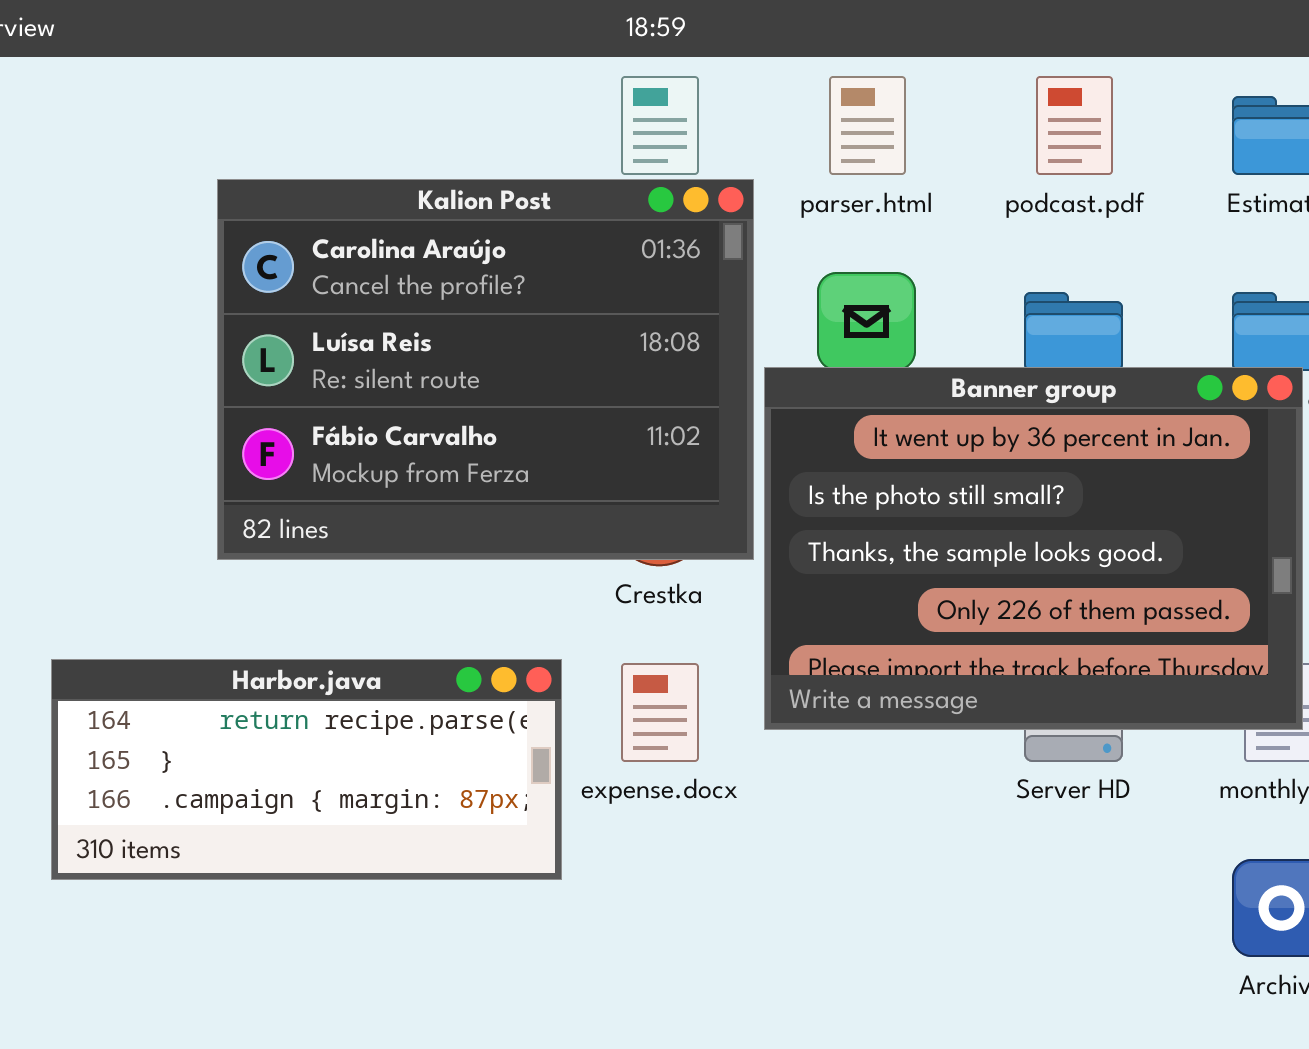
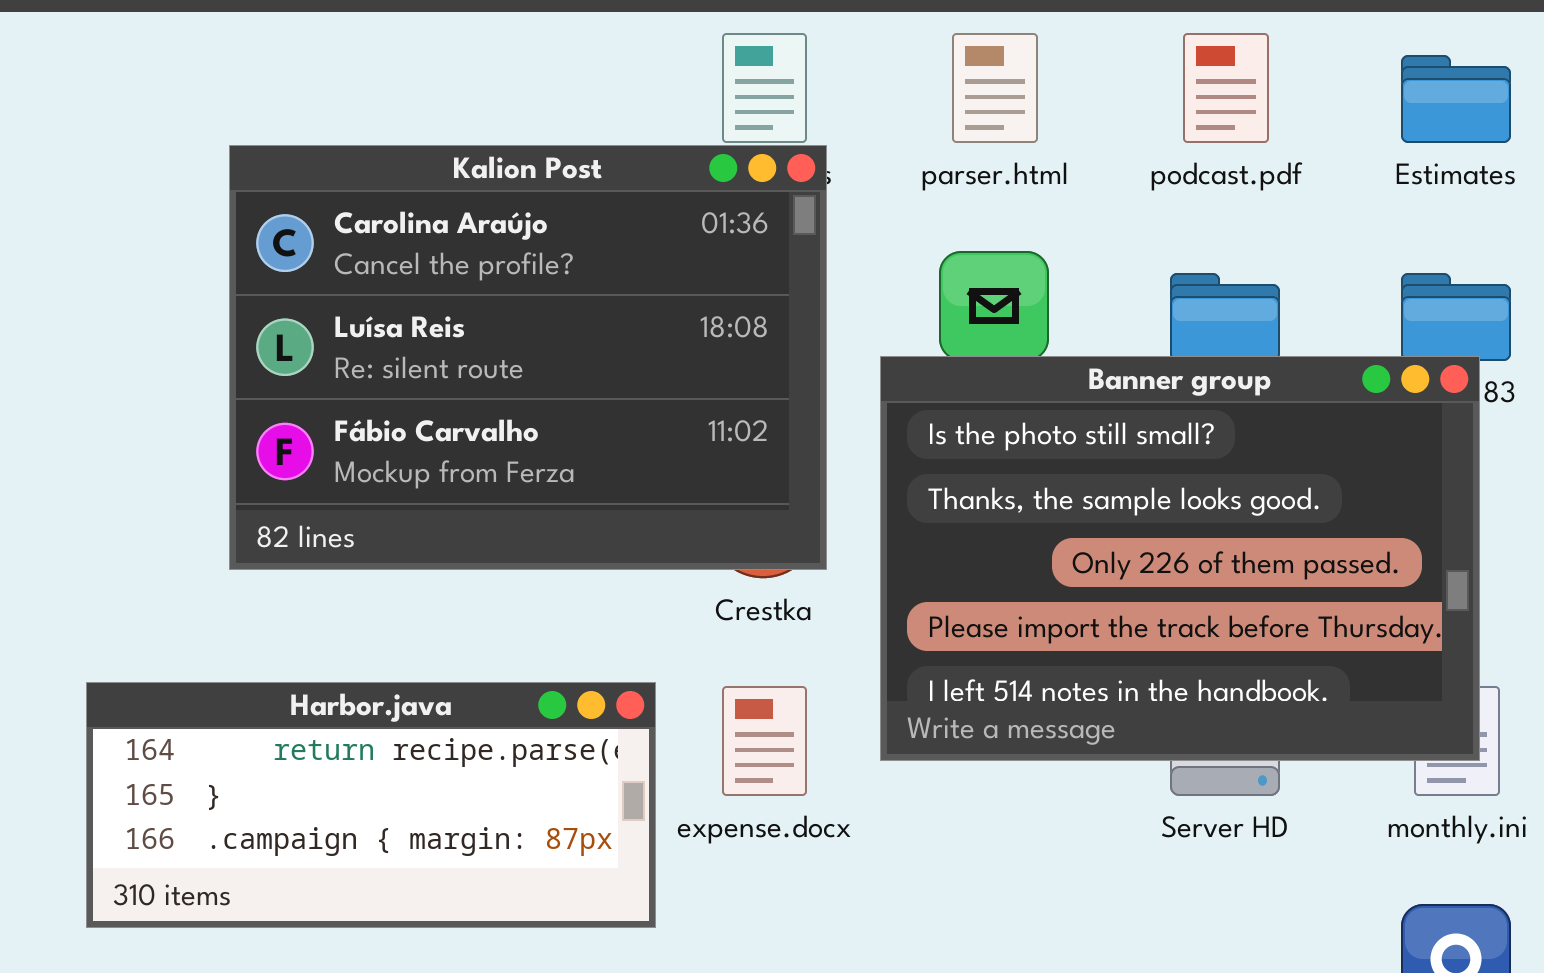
Kalion Post: [217,179,754,560] -> [229,145,827,570], moved
Banner group: [764,367,1303,730] -> [880,356,1480,761], scrolled down 1 row

